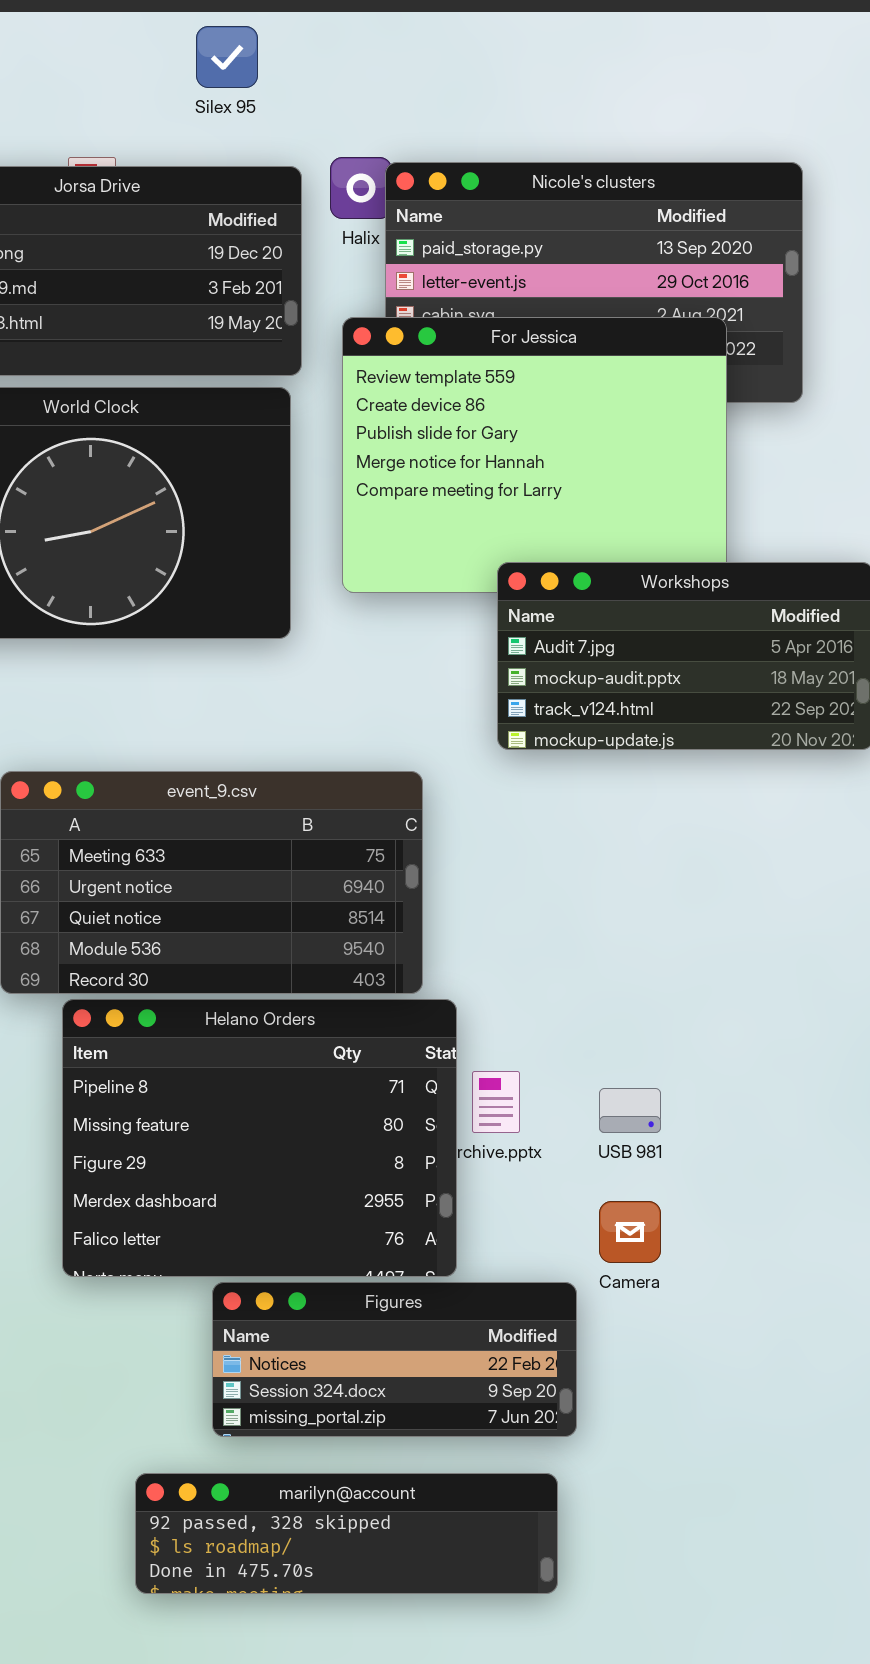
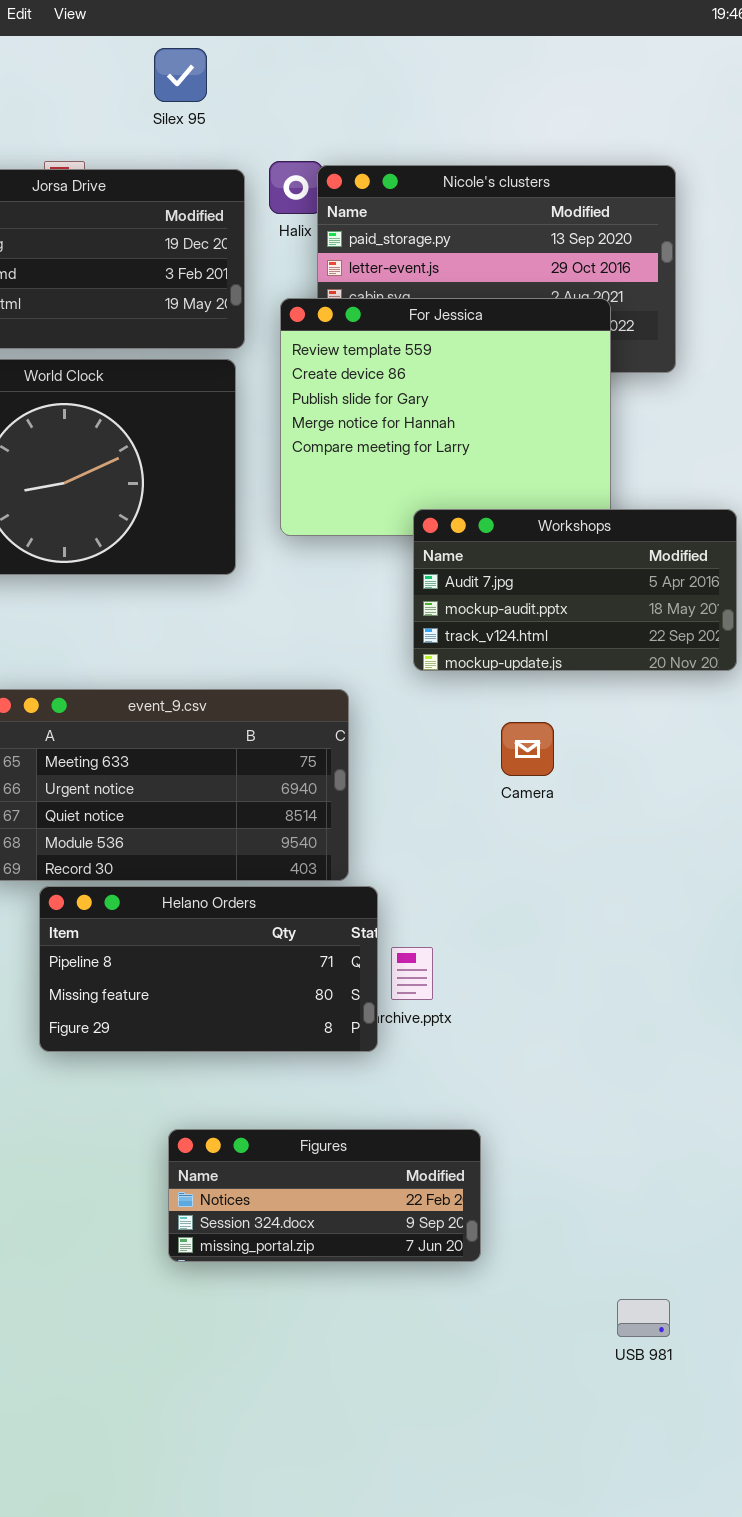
Helano Orders: [62,999,457,1277] -> [39,886,378,1052], resized
USB 981: [599,1088,661,1133] -> [617,1299,670,1337], moved
Camera: [599,1201,661,1263] -> [501,722,554,776], moved
marilyn@account: [135,1473,558,1594] -> none, closed

